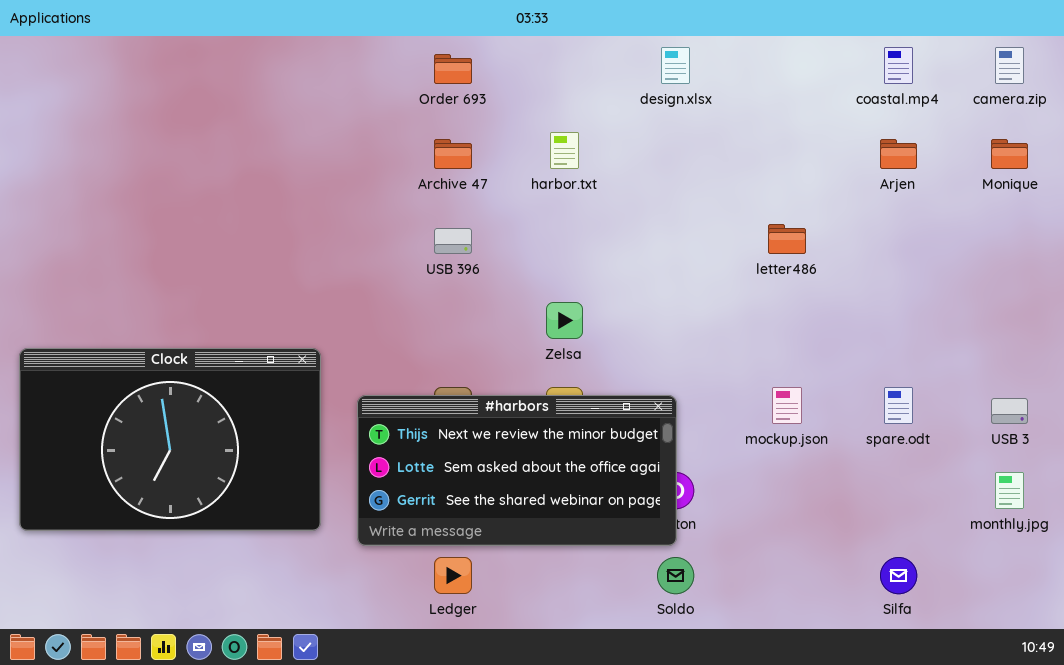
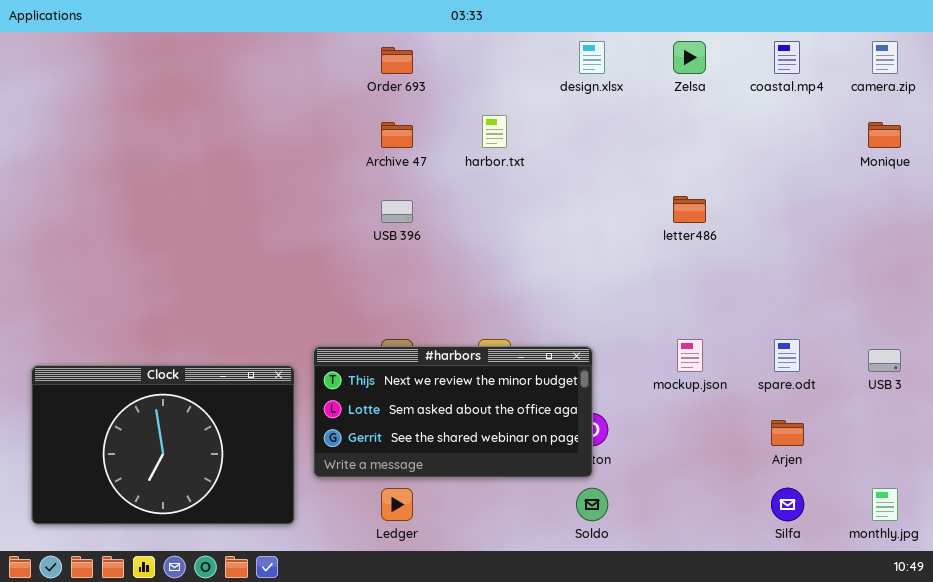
Arjen: [880,139,917,169] -> [771,420,804,446], moved
Zelsa: [546,302,583,339] -> [673,41,706,74], moved
Clock: [19,348,321,531] -> [31,365,295,525], moved
monthly.jpg: [995,472,1024,509] -> [872,488,898,521], moved

